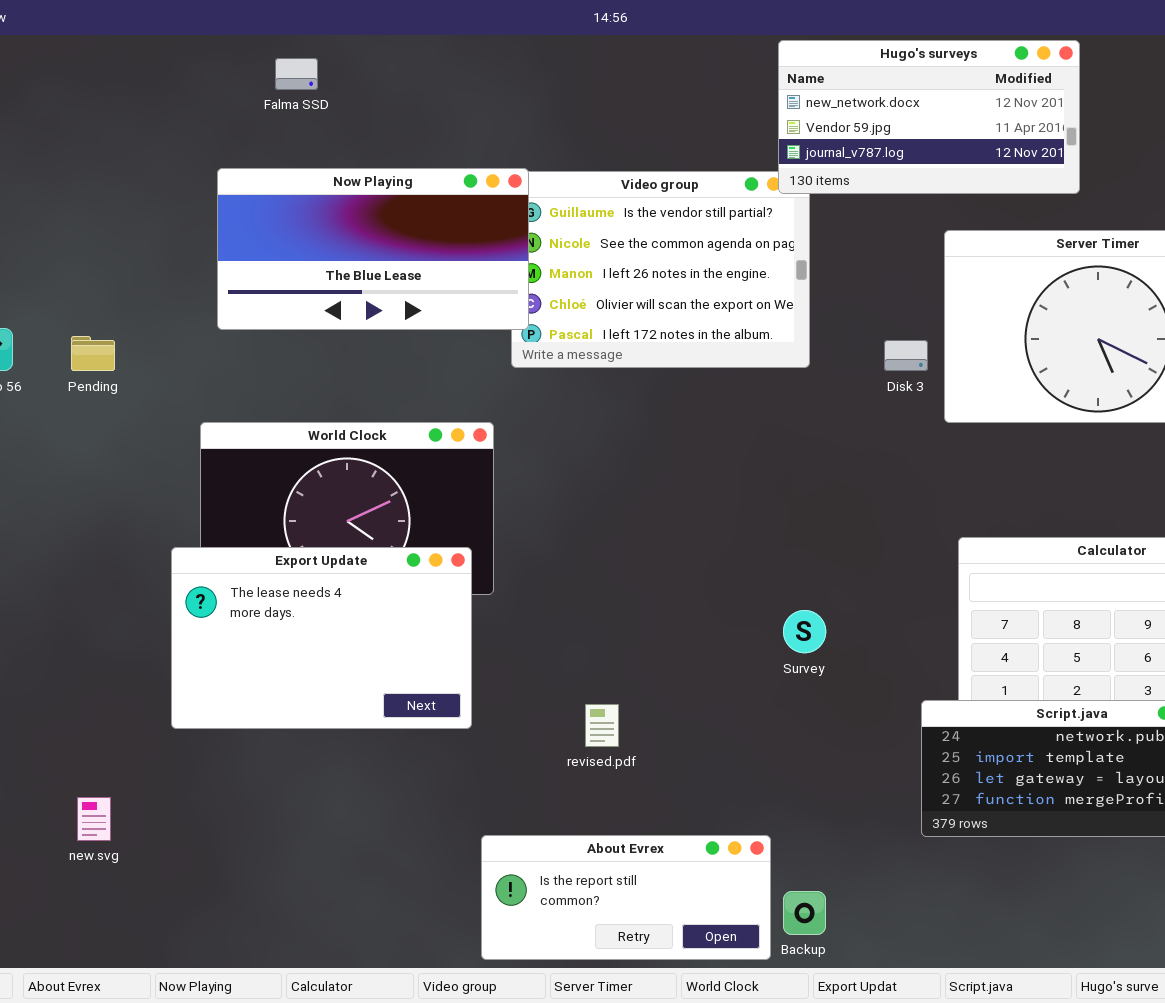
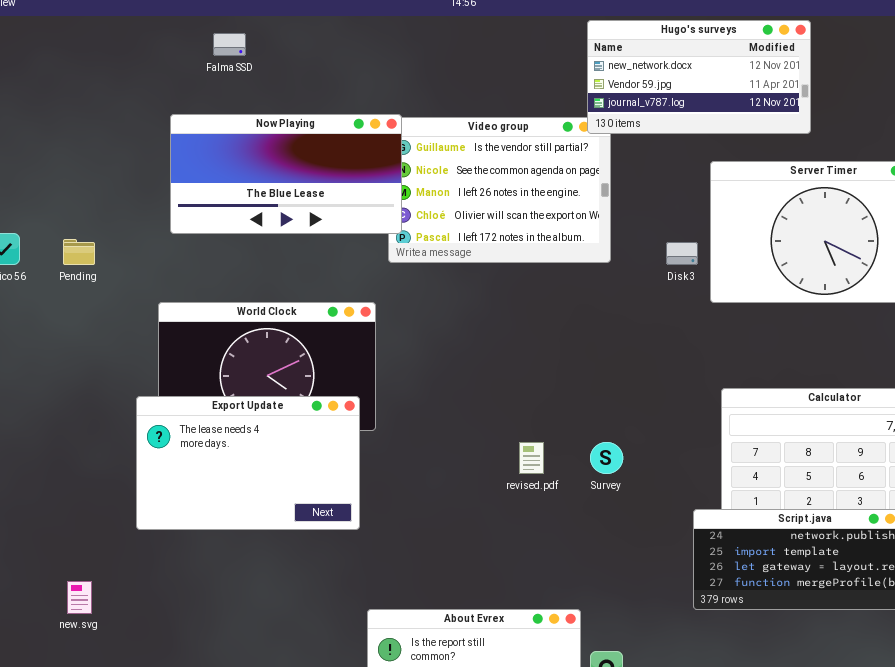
revised.pdf: [585,704,619,747] -> [519,442,544,474], moved

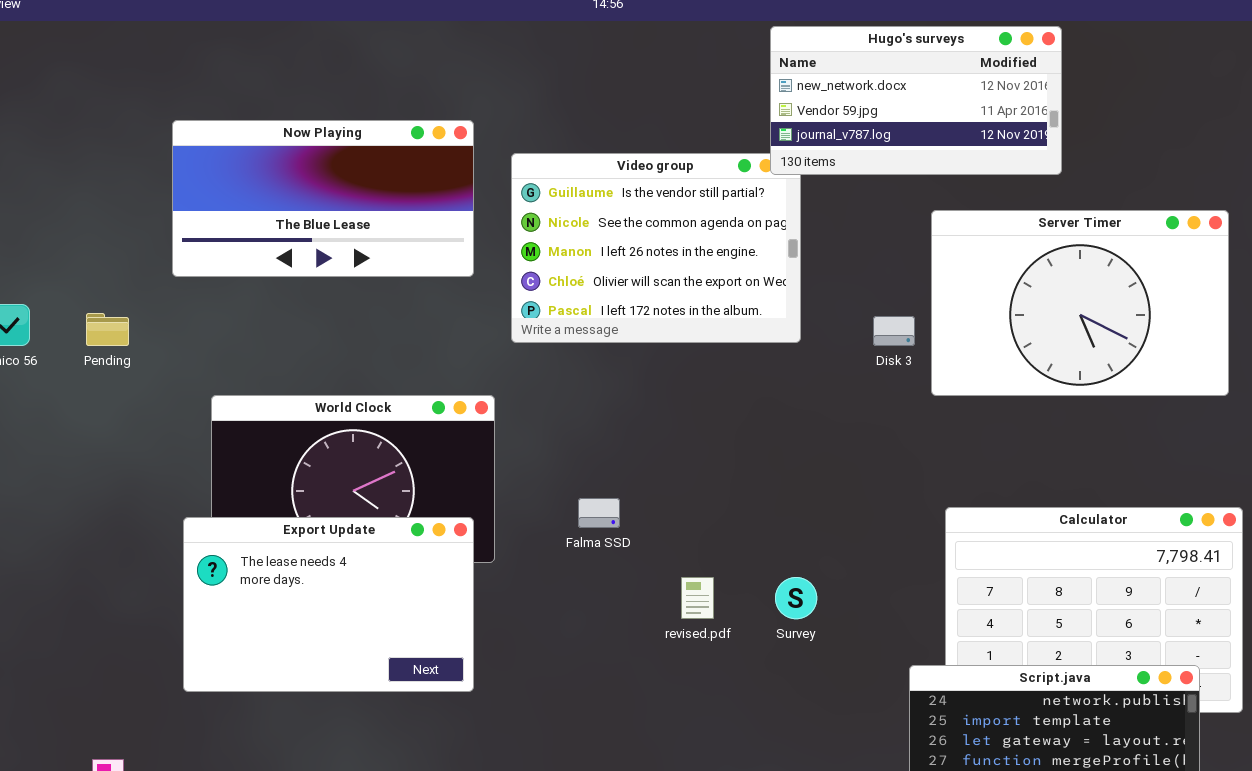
Falma SSD: [213,33,246,56] -> [578,498,620,528], moved
Now Playing: [170,114,402,234] -> [172,120,474,277], moved

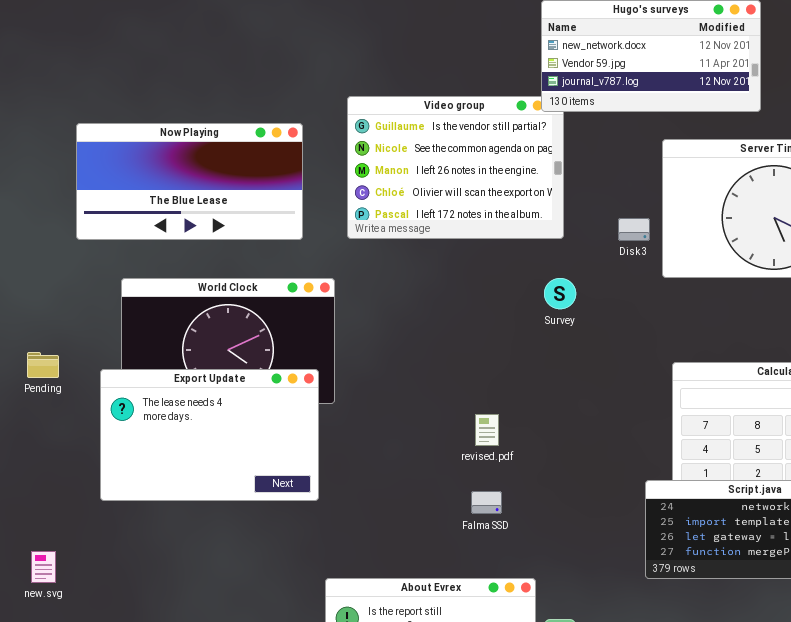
Now Playing: [172,120,474,277] -> [76,123,303,240], moved
Pending: [86,313,129,346] -> [27,352,59,378], moved
Falma SSD: [578,498,620,528] -> [471,491,502,514], moved
Survey: [775,577,817,619] -> [544,278,576,309], moved

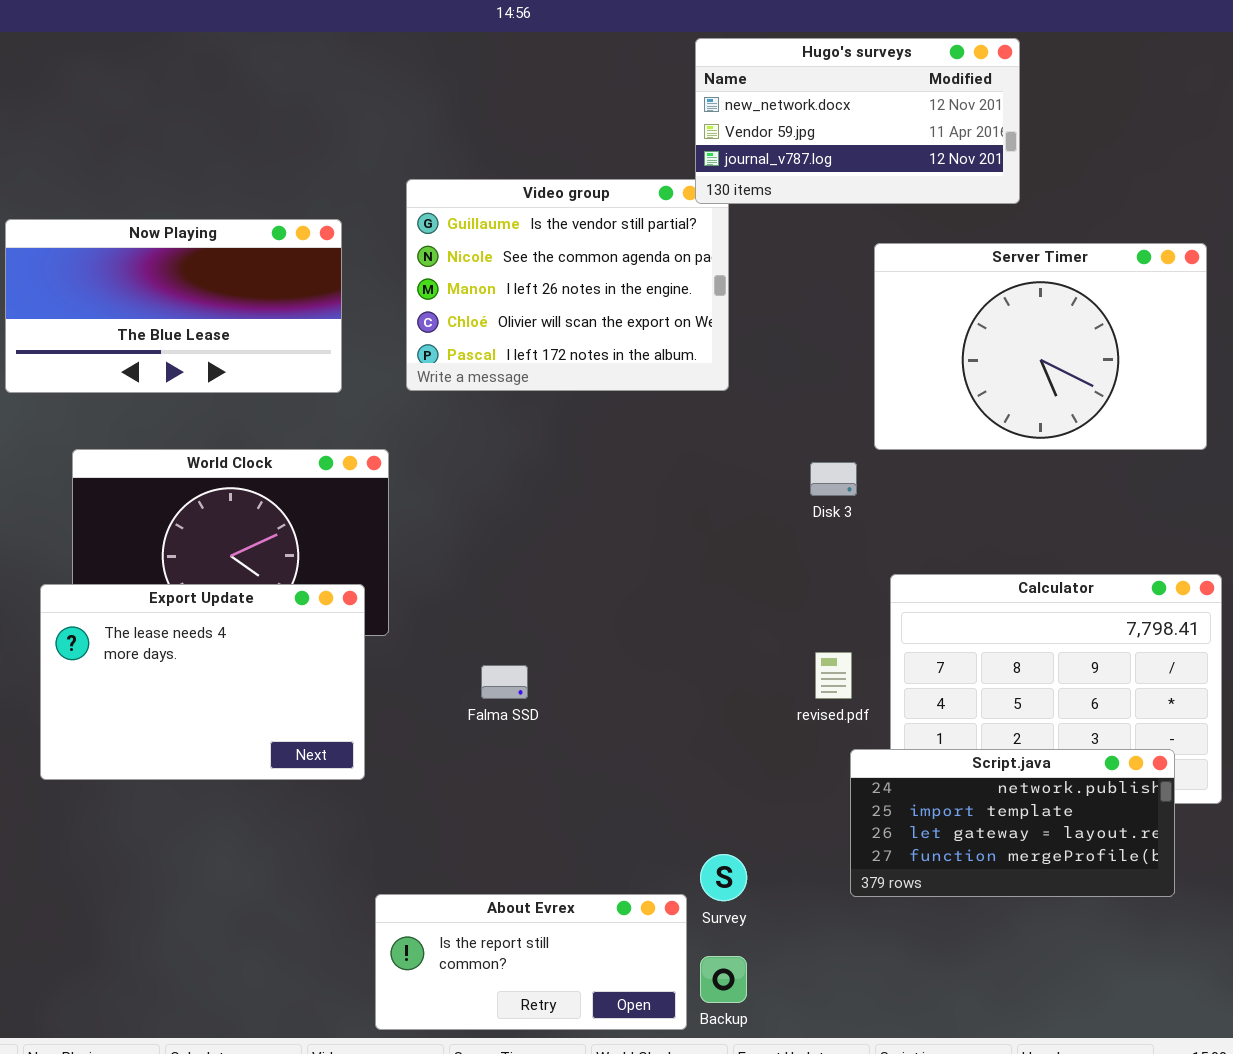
Disk 3: [618,218,650,241] -> [810,462,857,496], moved
Survey: [544,278,576,309] -> [700,854,747,901], moved
revised.pdf: [475,414,499,446] -> [815,652,852,699], moved
Falma SSD: [471,491,502,514] -> [481,665,528,699], moved

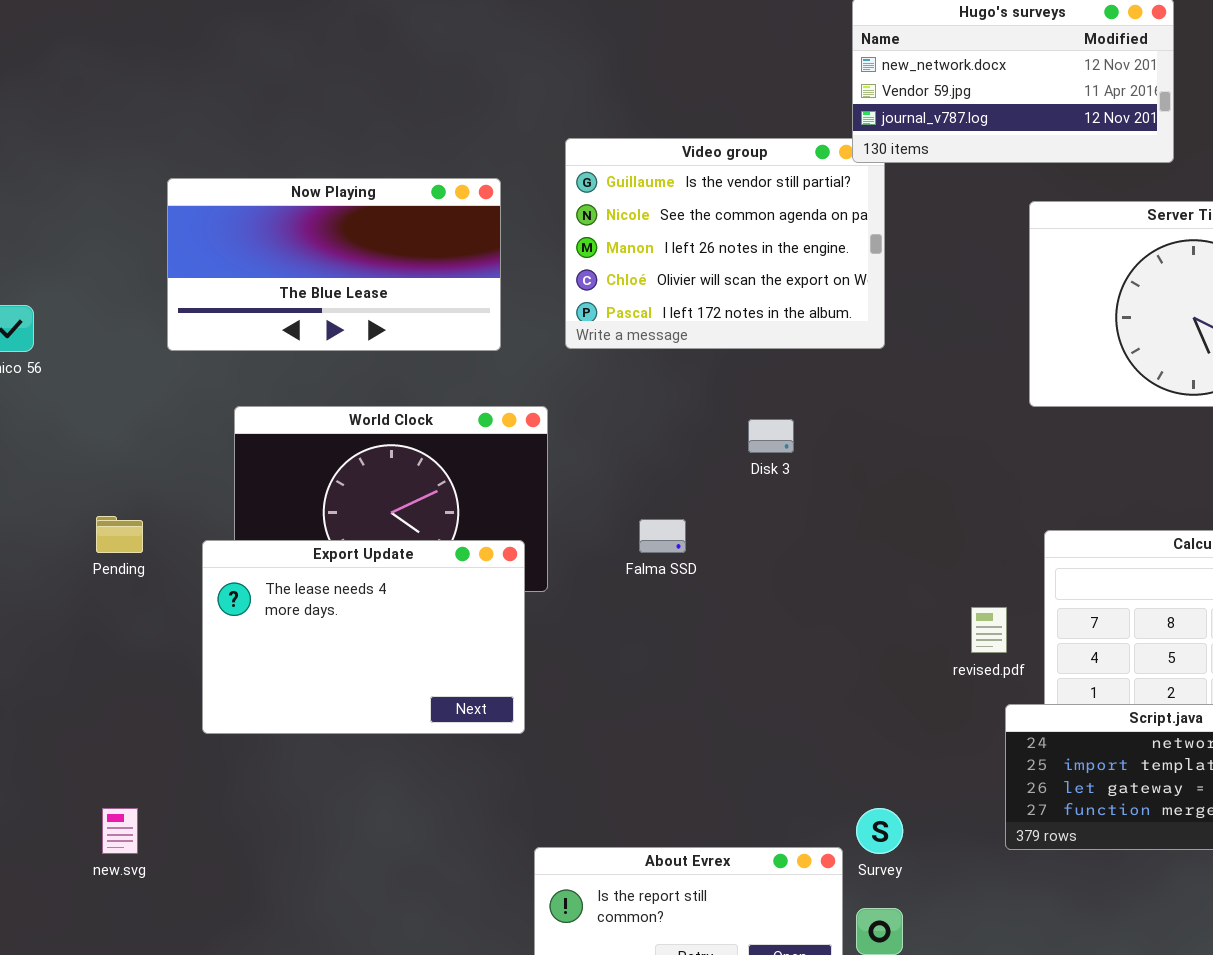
Disk 3: [810,462,857,496] -> [748,419,794,453], moved
Falma SSD: [481,665,528,699] -> [639,519,686,553], moved

